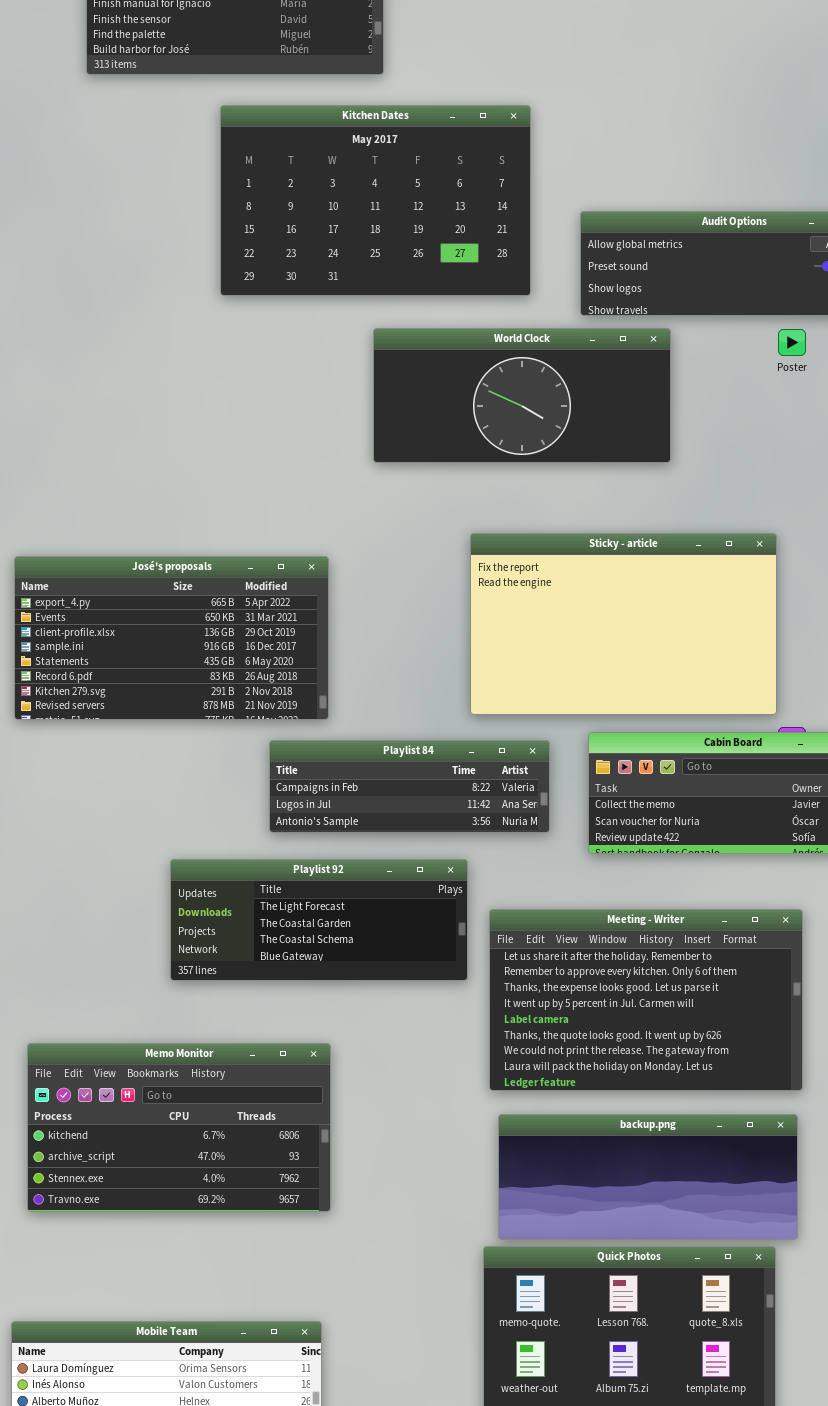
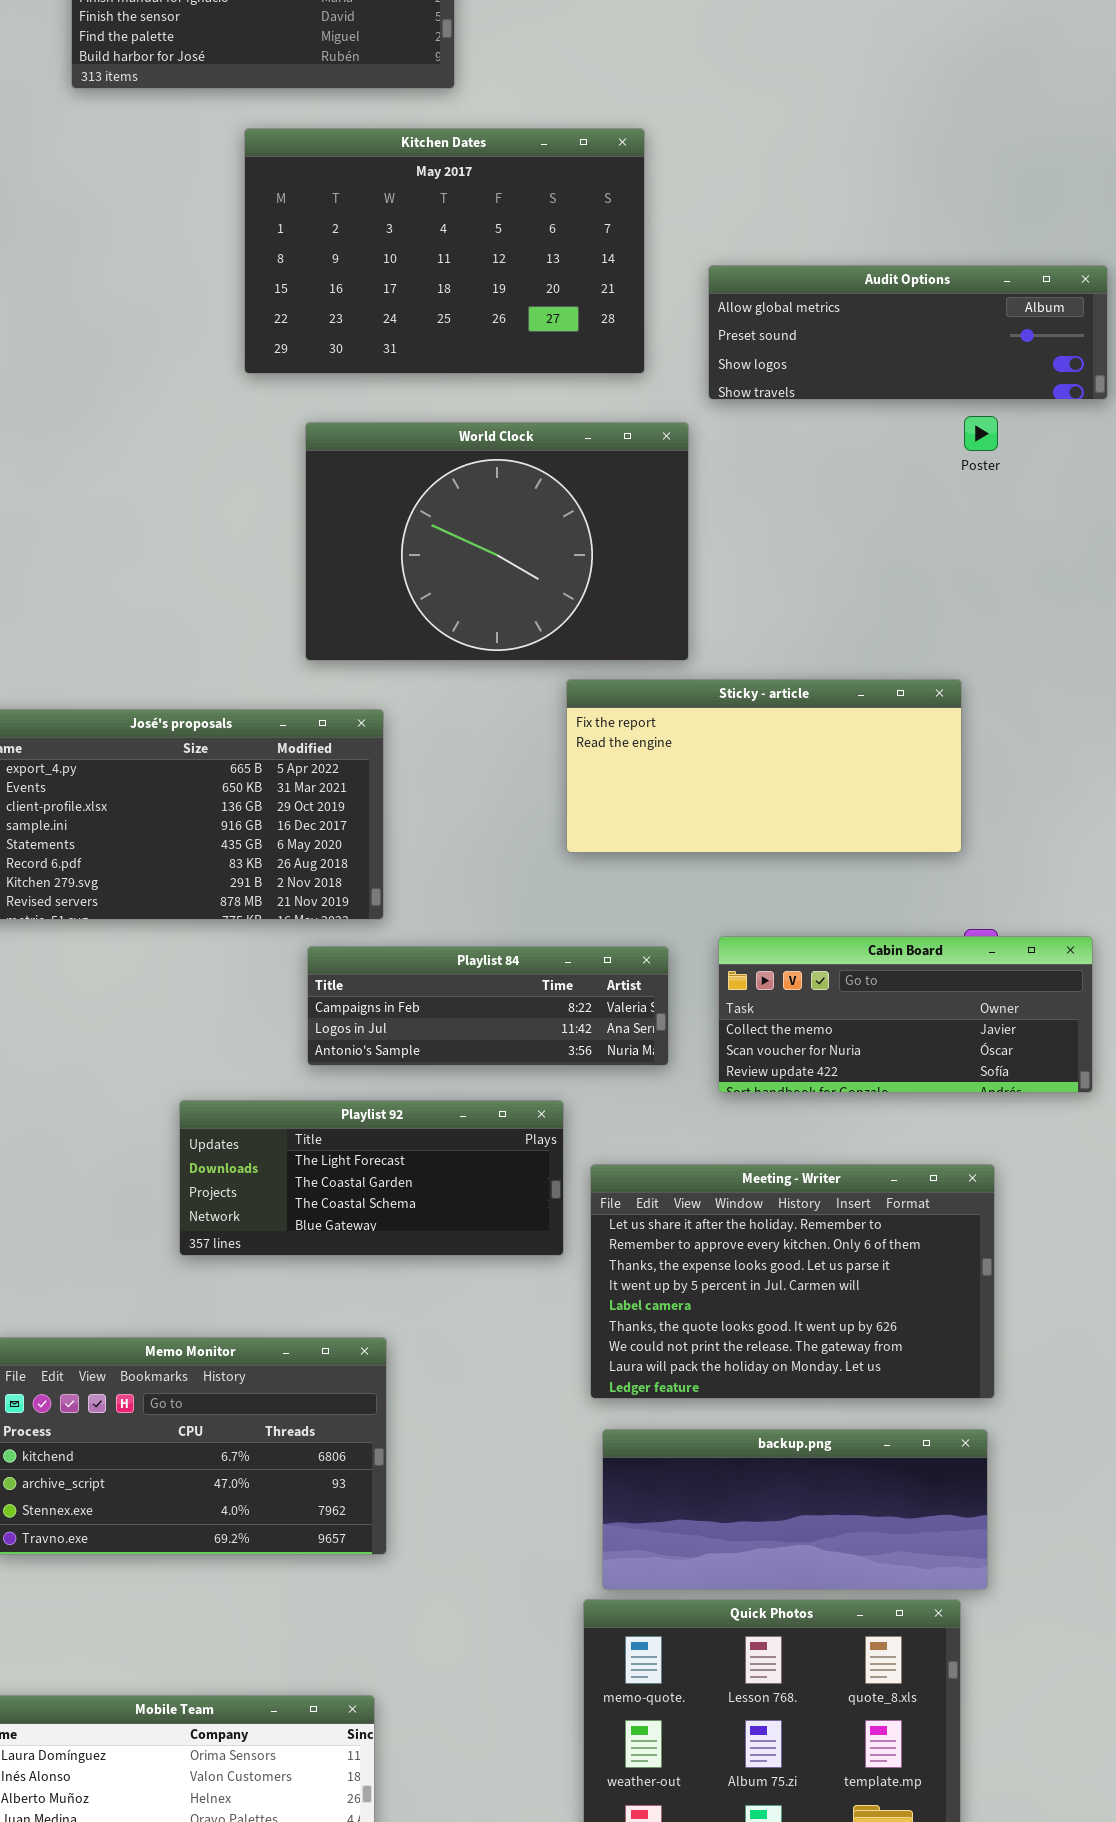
World Clock: [373,328,671,463] -> [305,422,689,661], moved, resized
Sticky - article: [470,533,777,715] -> [566,679,962,853], resized

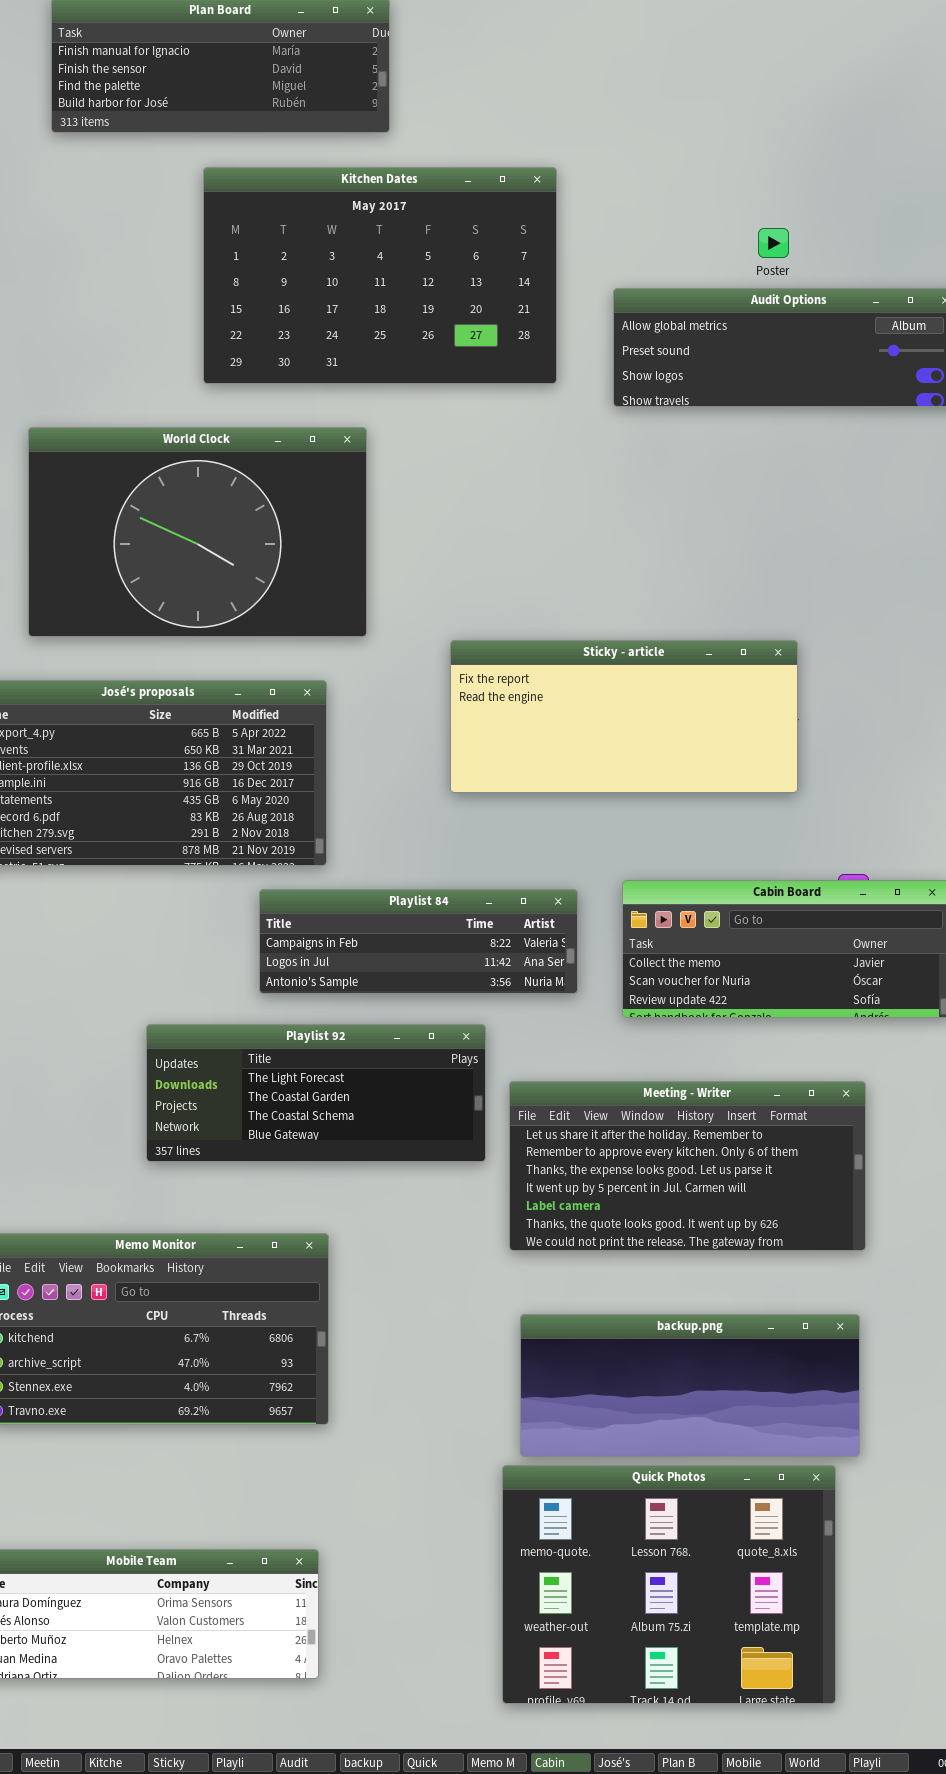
Poster: [964,416,998,451] -> [758,228,789,258], moved
World Clock: [305,422,689,661] -> [28,427,367,637], moved
Sticky - article: [566,679,962,853] -> [450,640,798,793], moved
Meeting - Writer: [590,1164,995,1399] -> [509,1081,866,1251], resized

